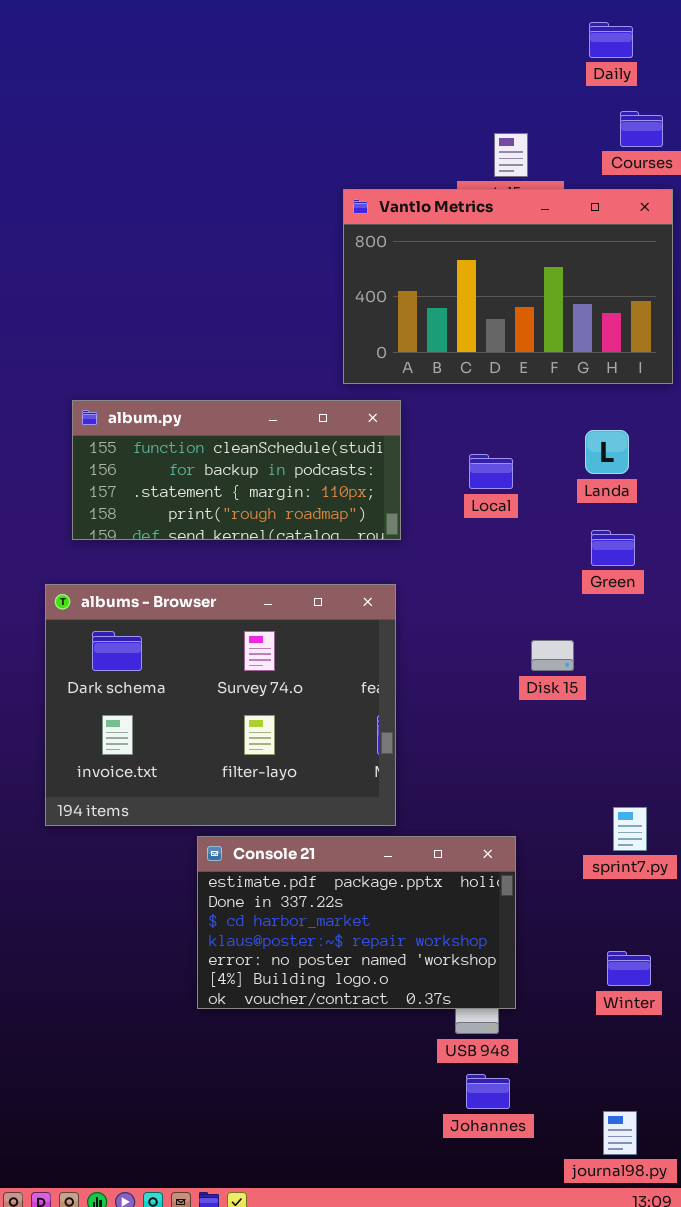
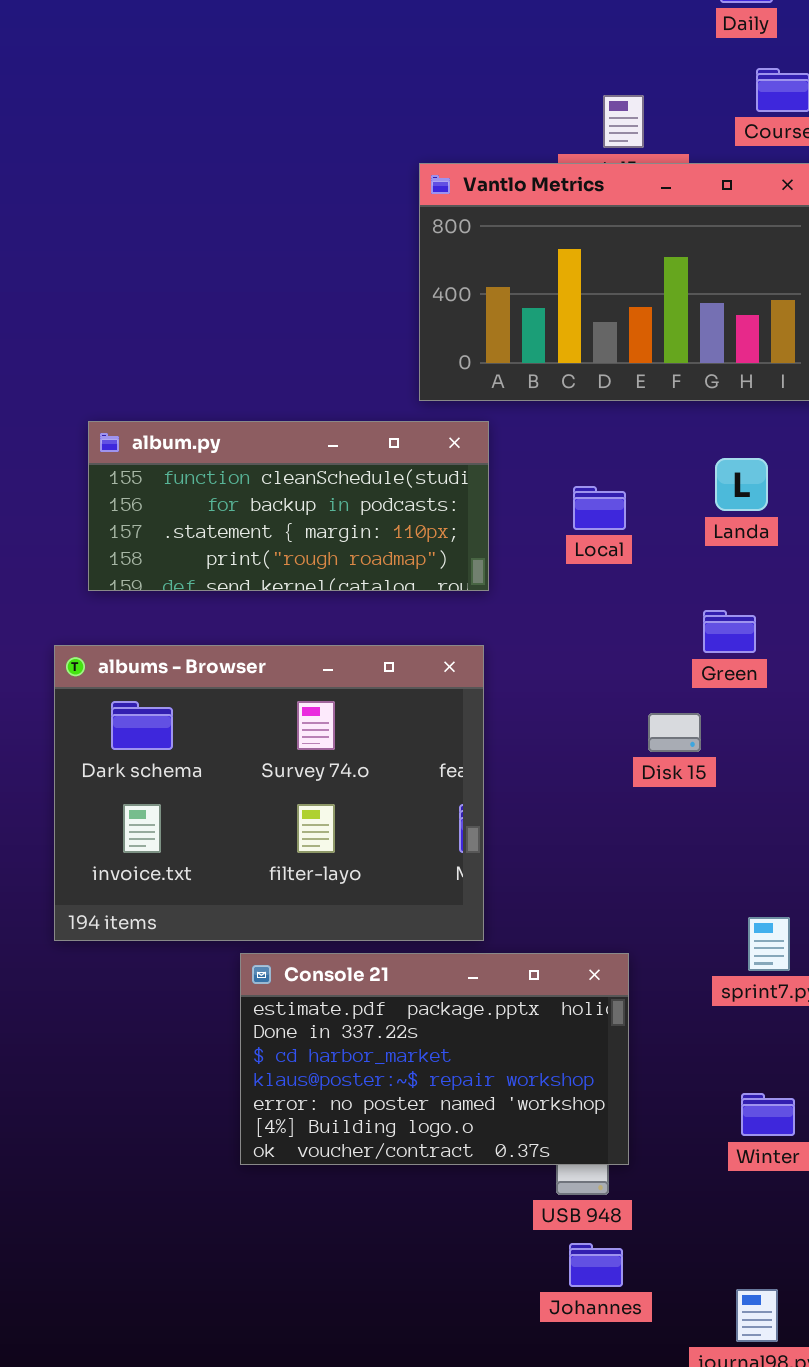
Green: [591,530,635,566] -> [703,610,756,653], moved

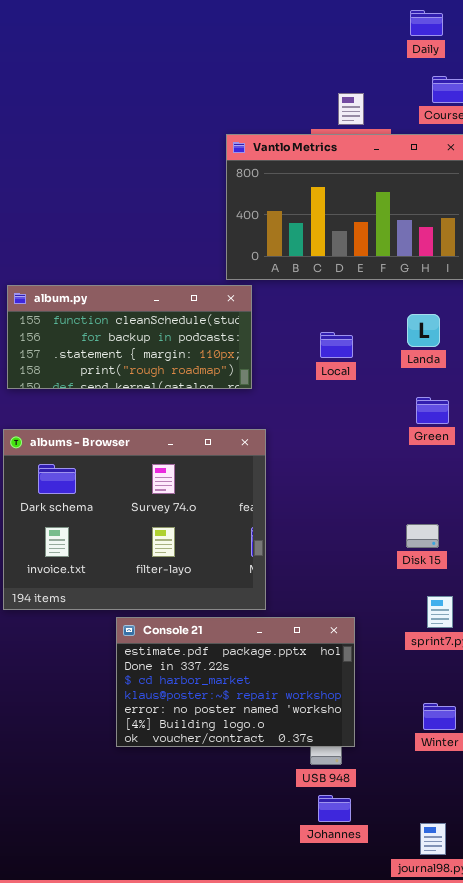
album.py: [88,421,489,591] -> [7,285,252,389], moved
Green: [703,610,756,653] -> [416,397,449,424], moved
Disk 15: [648,713,701,752] -> [406,524,439,548], moved

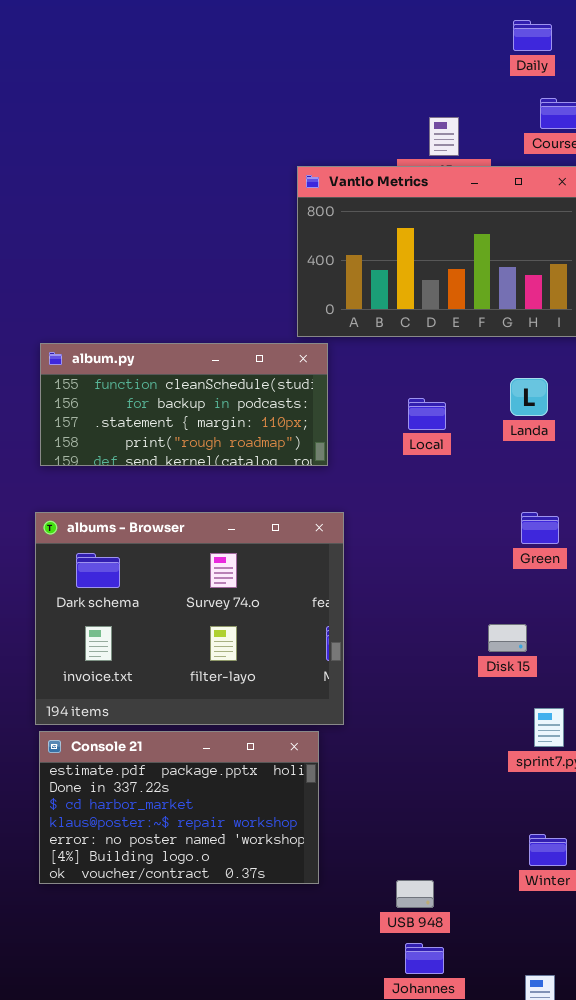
Green: [416,397,449,424] -> [521,512,559,544], moved
Disk 15: [406,524,439,548] -> [488,624,527,652], moved
Console 21: [116,617,355,747] -> [39,731,319,884], moved

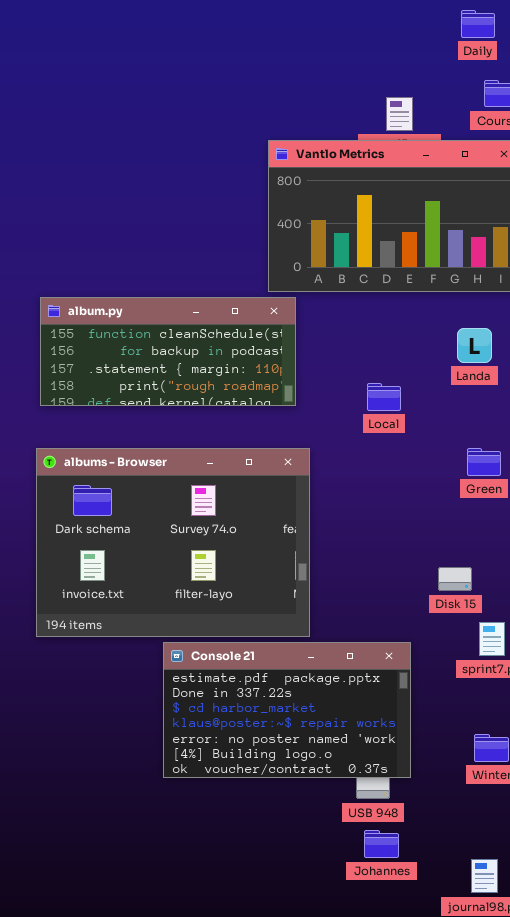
Local: [408,398,446,430] -> [367,383,401,411], moved
Disk 15: [488,624,527,652] -> [438,567,472,591], moved
Console 21: [39,731,319,884] -> [163,642,411,778], moved

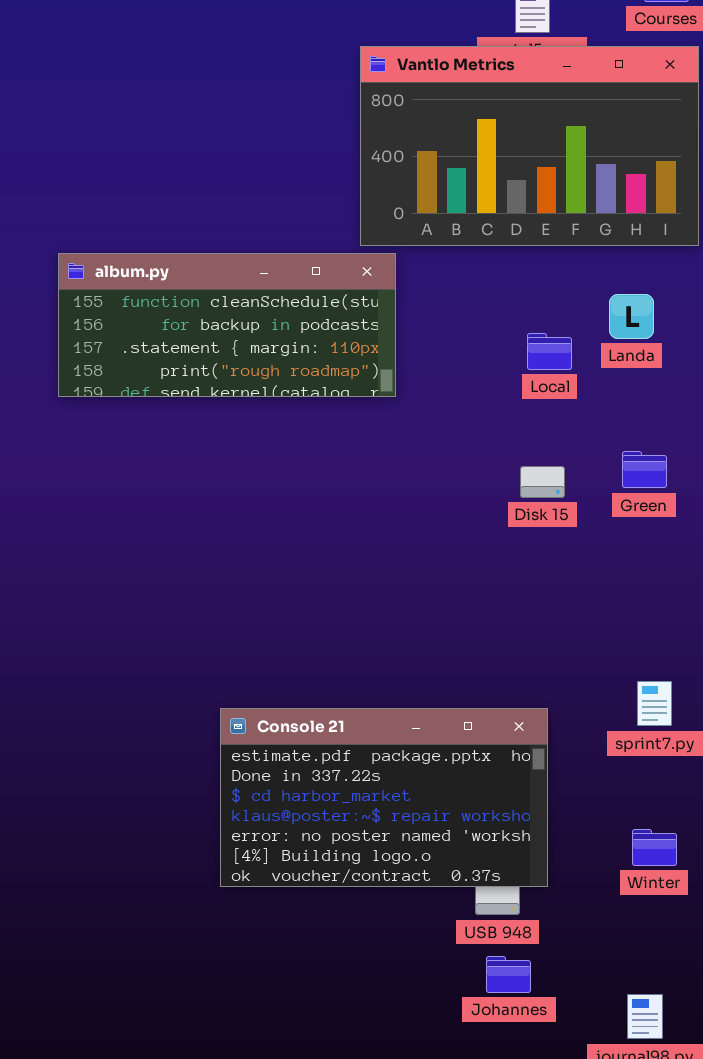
Local: [367,383,401,411] -> [527,333,572,370], moved
albums - Browser: [36,448,310,637] -> none, closed
Disk 15: [438,567,472,591] -> [520,466,565,498], moved

